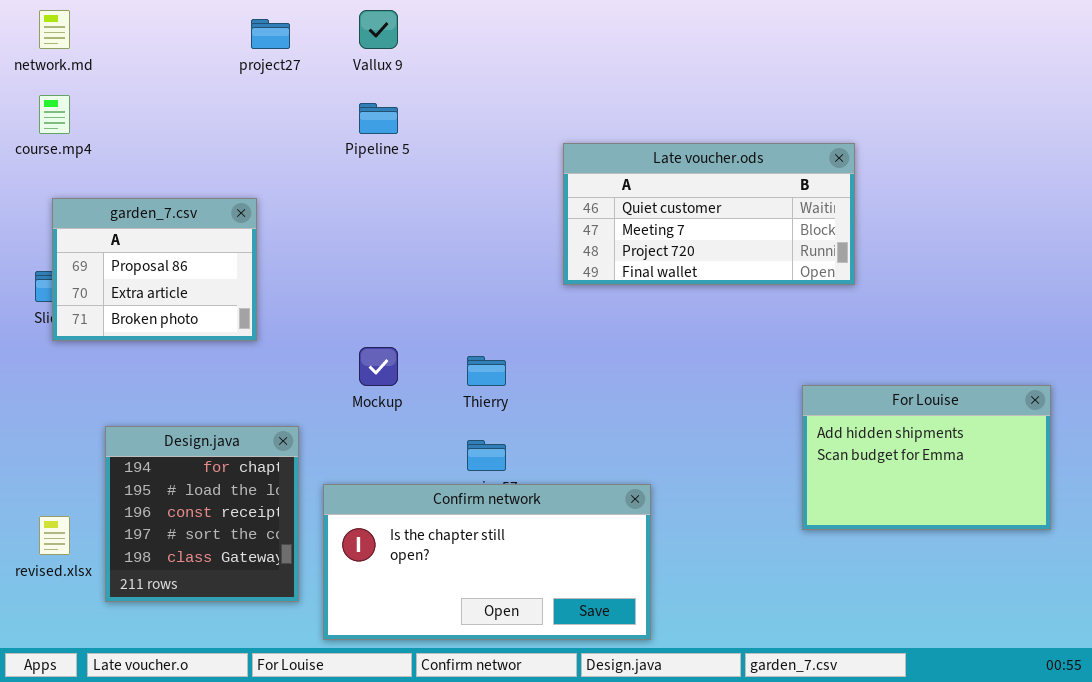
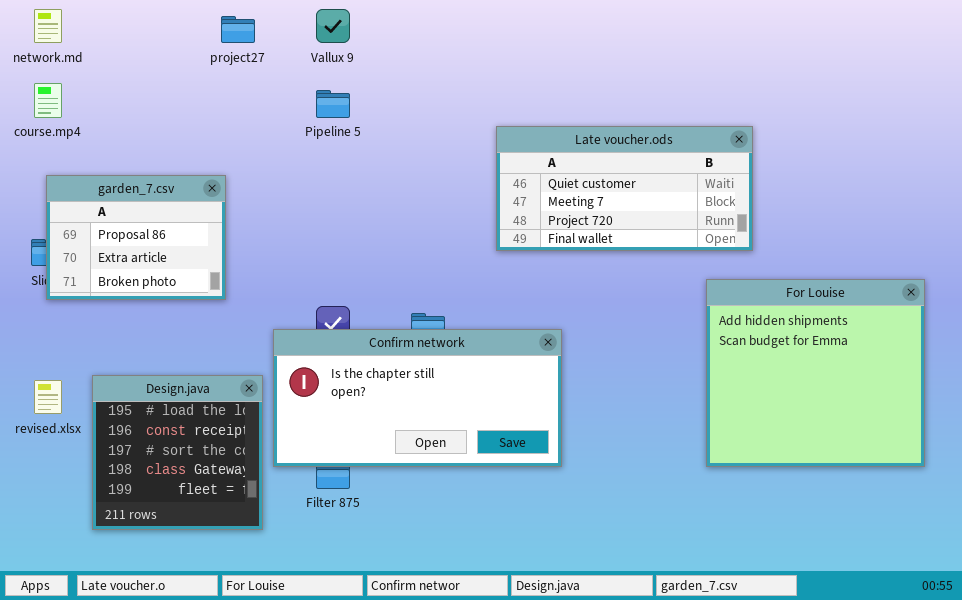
For Louise: [802,385,1051,530] -> [706,279,925,467], resized
Design.java: [105,426,299,602] -> [92,375,263,530], scrolled down 1 row
Confirm network: [323,484,651,640] -> [273,329,562,467], moved
revised.xlsx: [39,516,70,555] -> [34,380,62,414], moved

